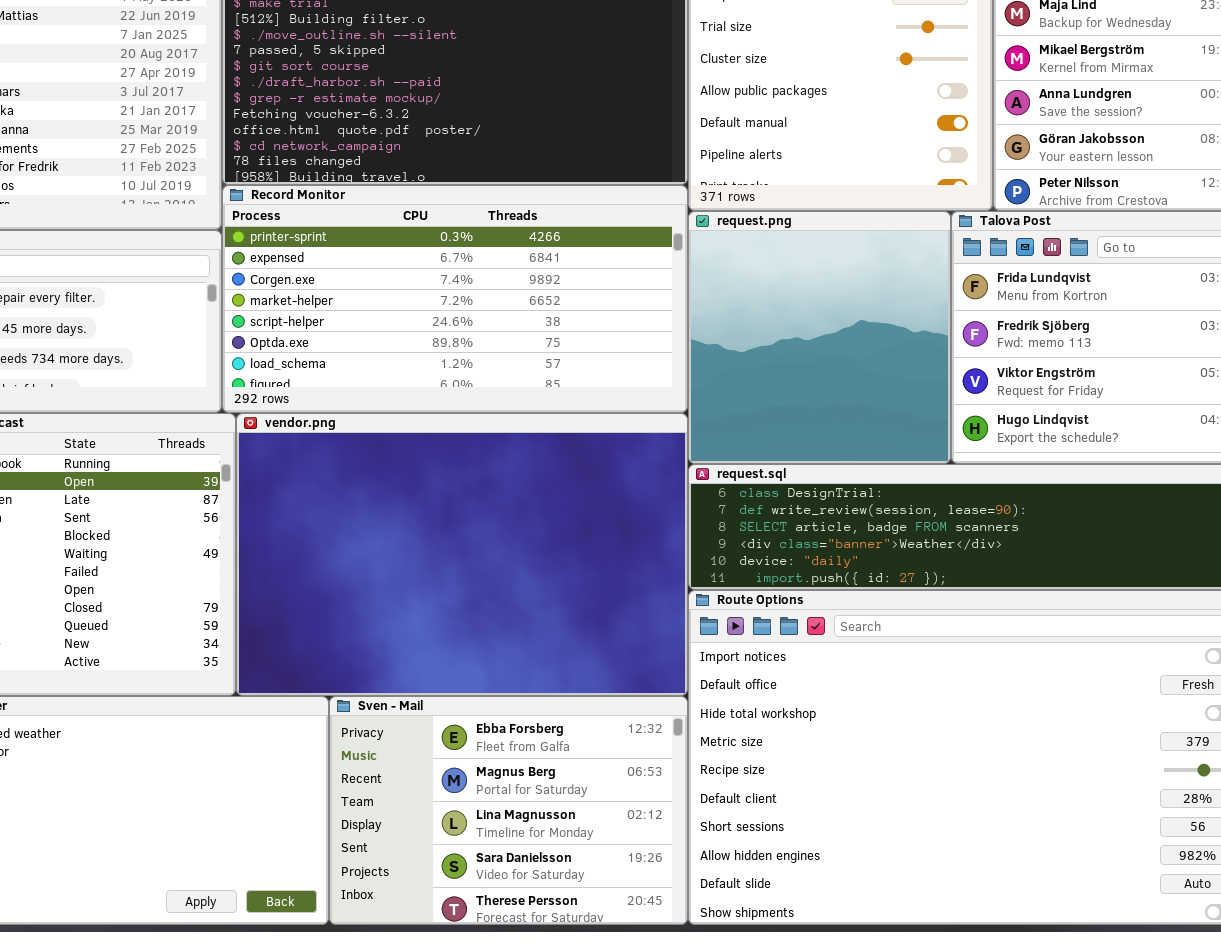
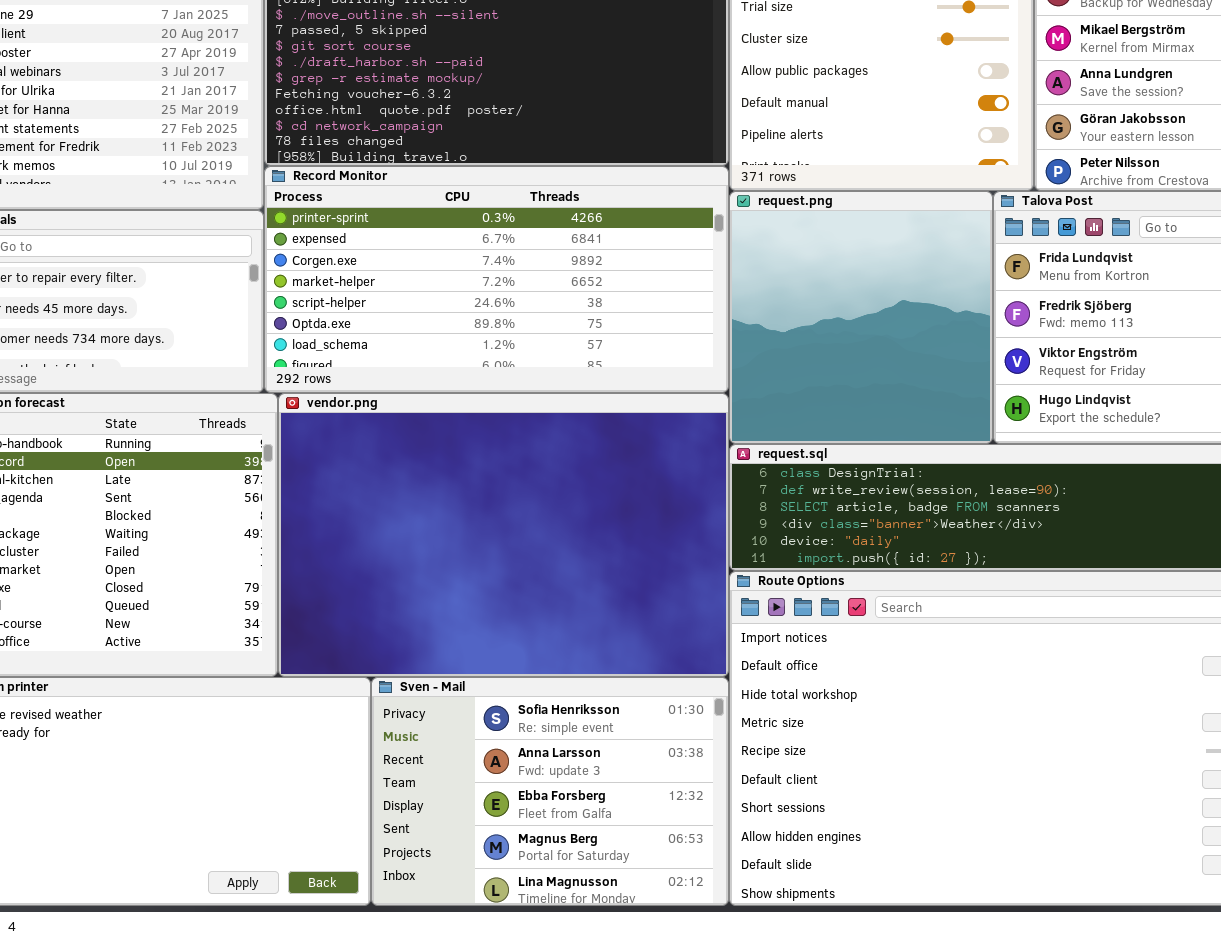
Sven - Mail: [329,696,688,925] -> [371,677,729,906], scrolled up 2 rows

